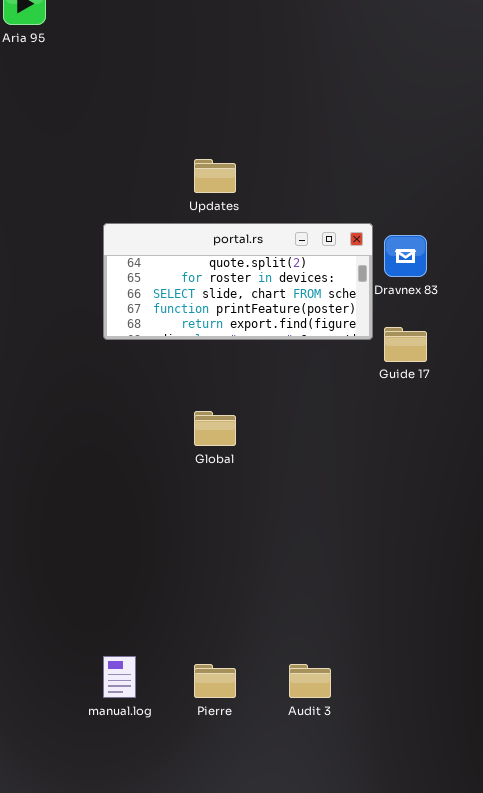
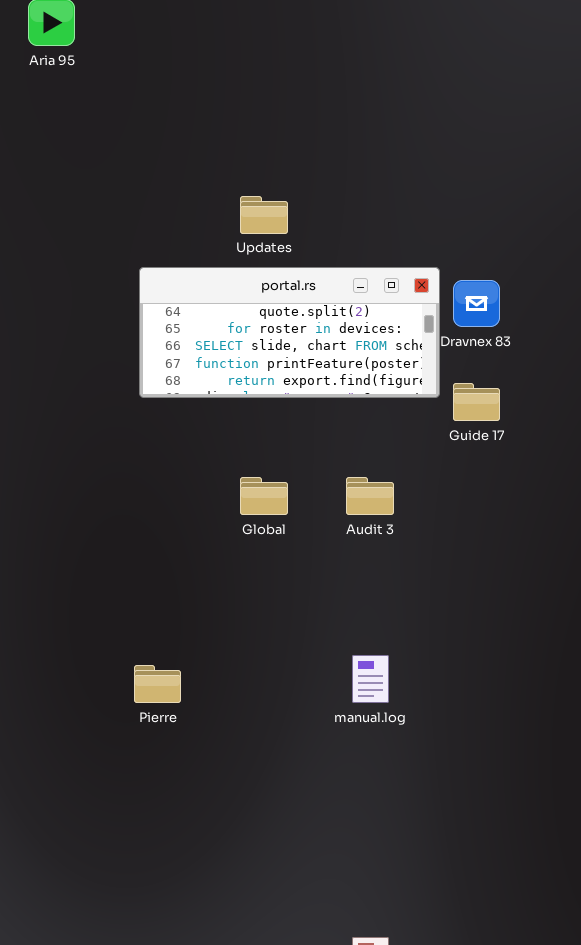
manual.log: [103,656,136,698] -> [352,655,389,703], moved
Pierre: [194,664,236,698] -> [134,665,181,703], moved
Audit 3: [289,664,331,698] -> [346,477,394,515], moved

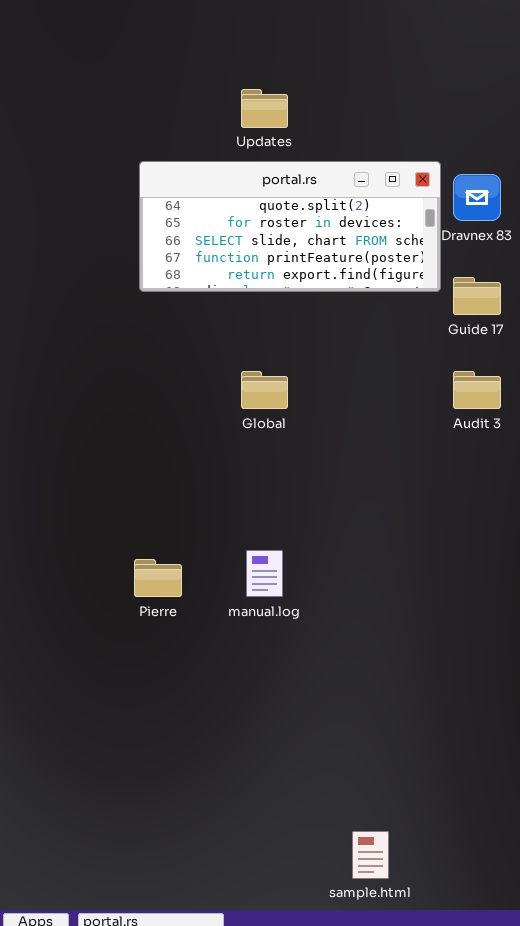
Audit 3: [346,477,394,515] -> [453,371,501,409], moved
manual.log: [352,655,389,703] -> [246,550,283,597], moved

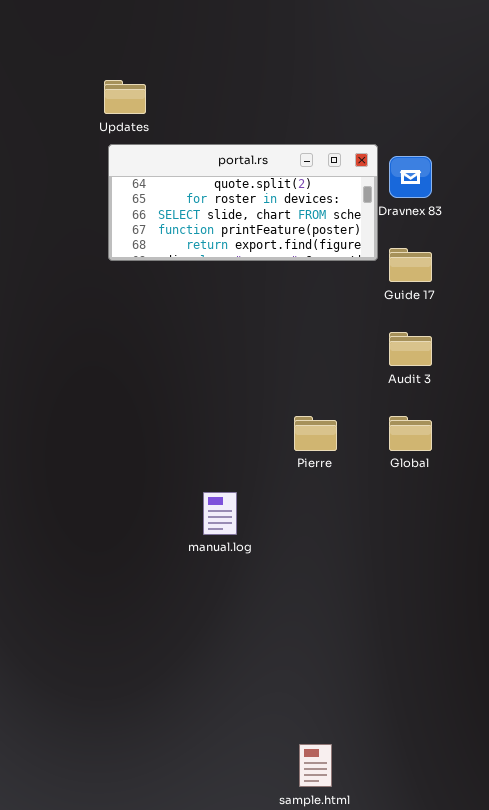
Updates: [241,89,288,128] -> [104,80,146,114], moved
Global: [241,371,288,409] -> [389,416,432,451], moved
Pierre: [134,559,182,597] -> [294,416,337,451], moved

